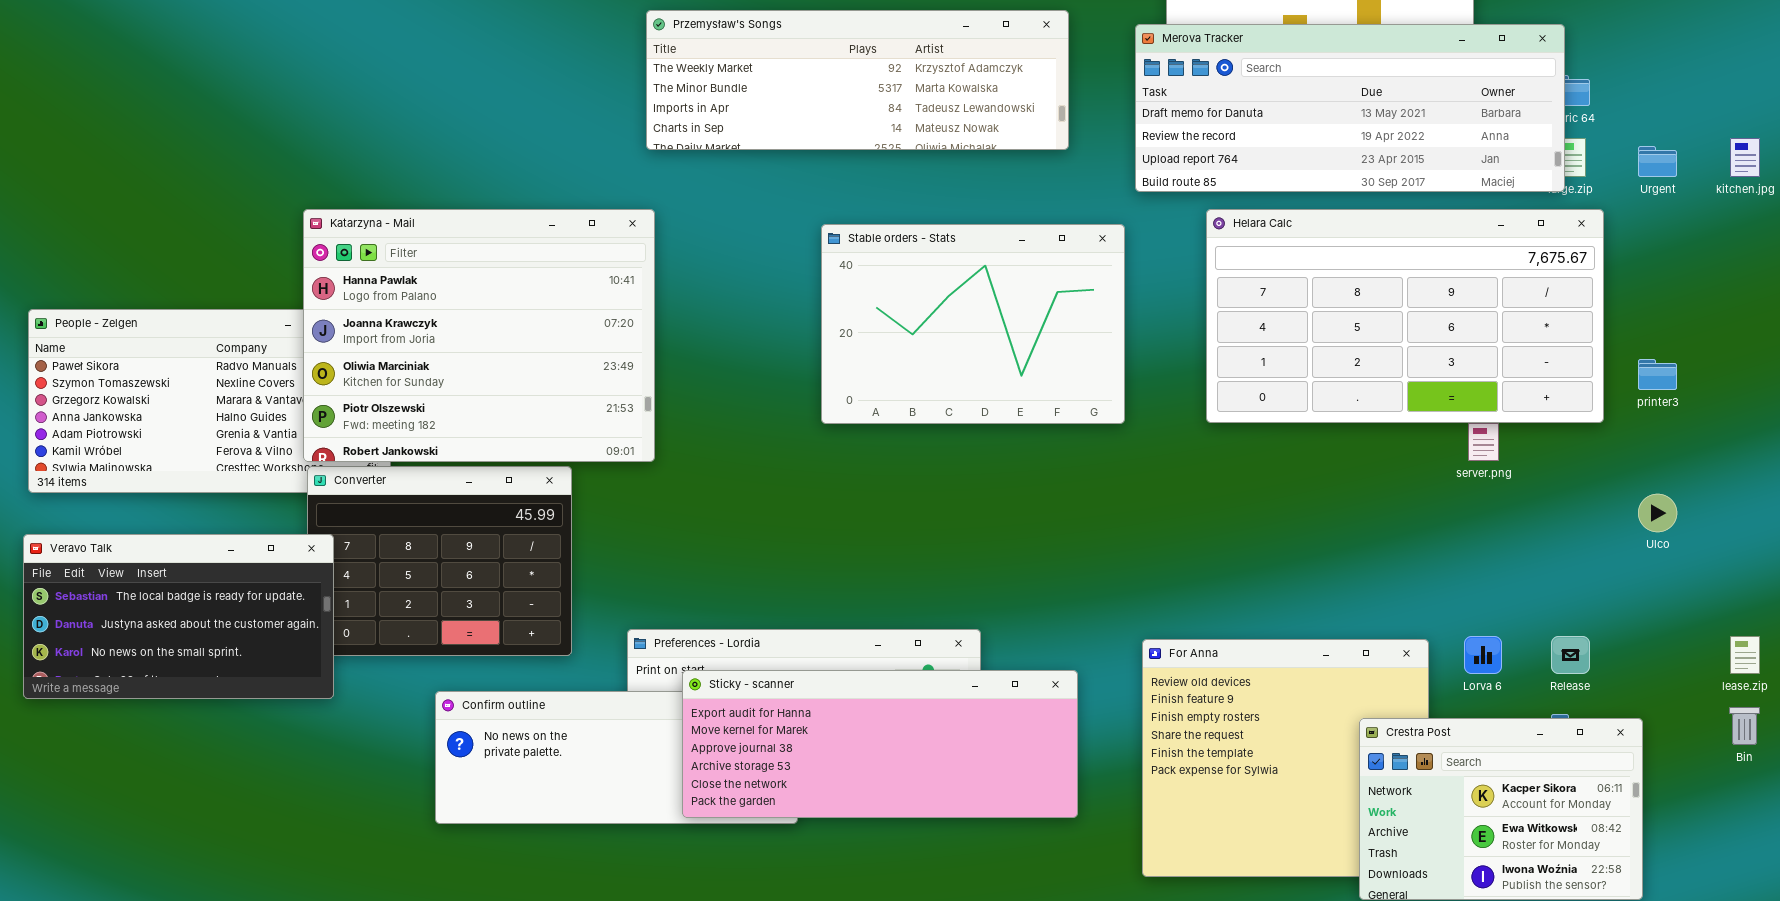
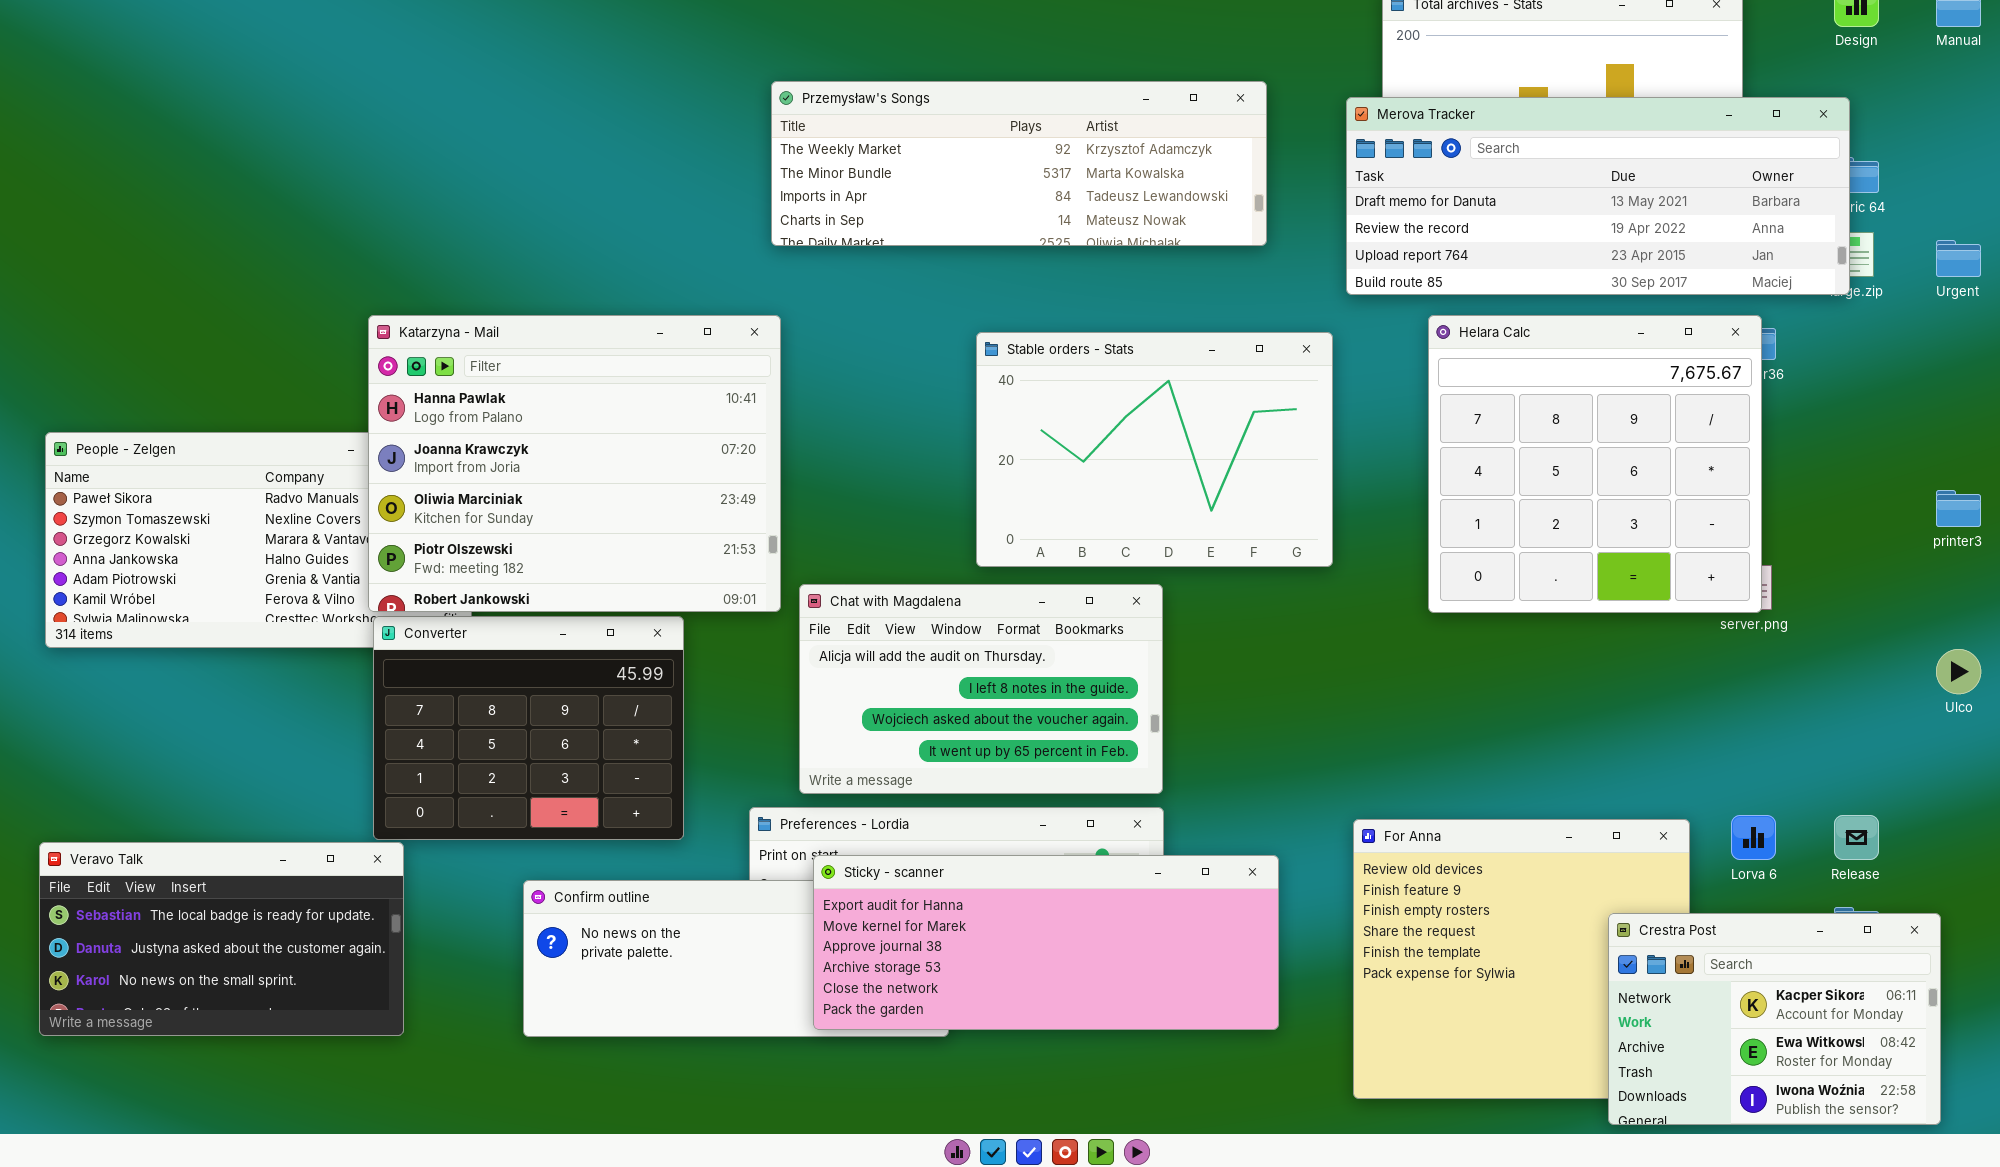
Helara Calc: [1206,209,1604,423] -> [1428,315,1762,613], resized
Chat with Magdalena: none -> [799,584,1163,794], opened
Veravo Talk: [23,534,334,699] -> [39,842,404,1036], moved

